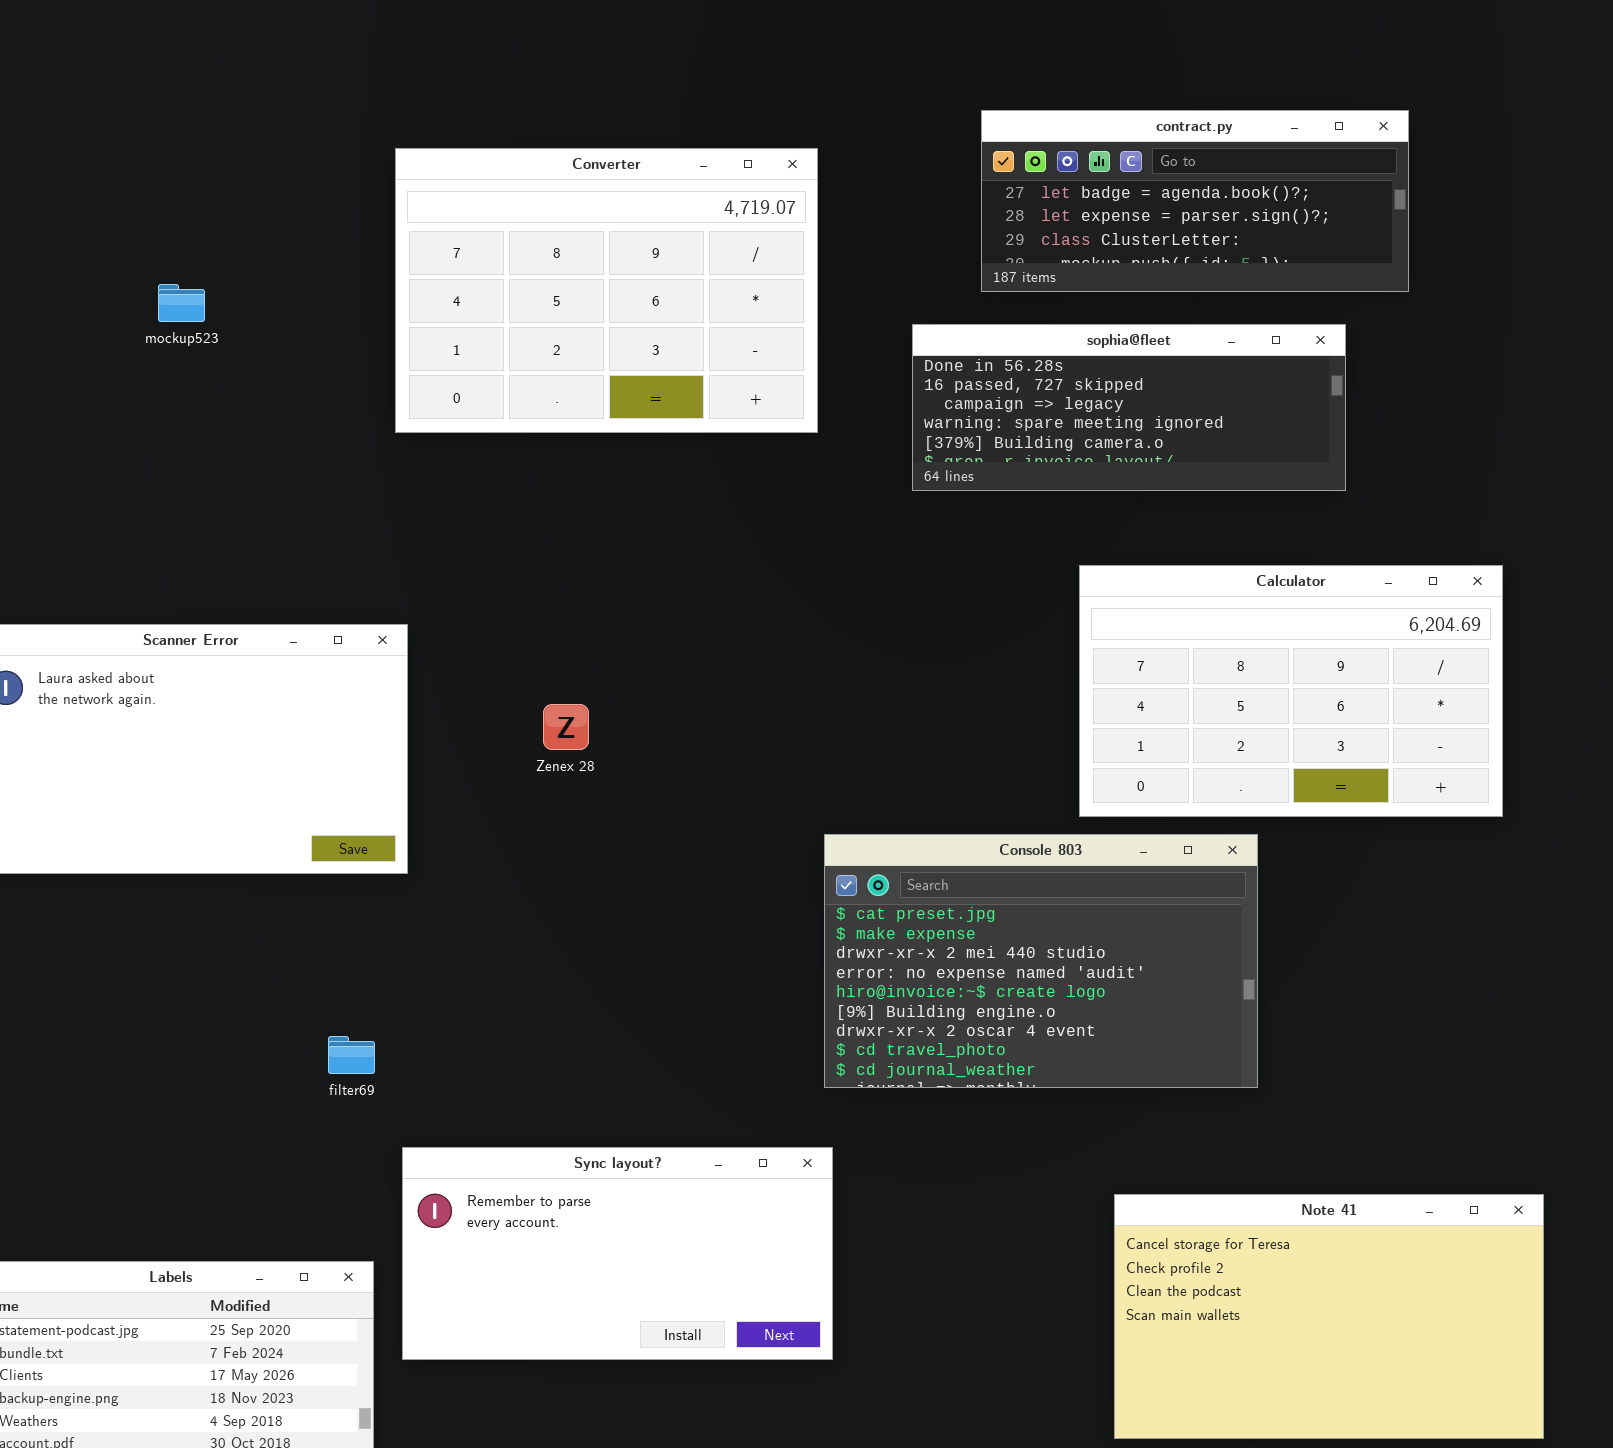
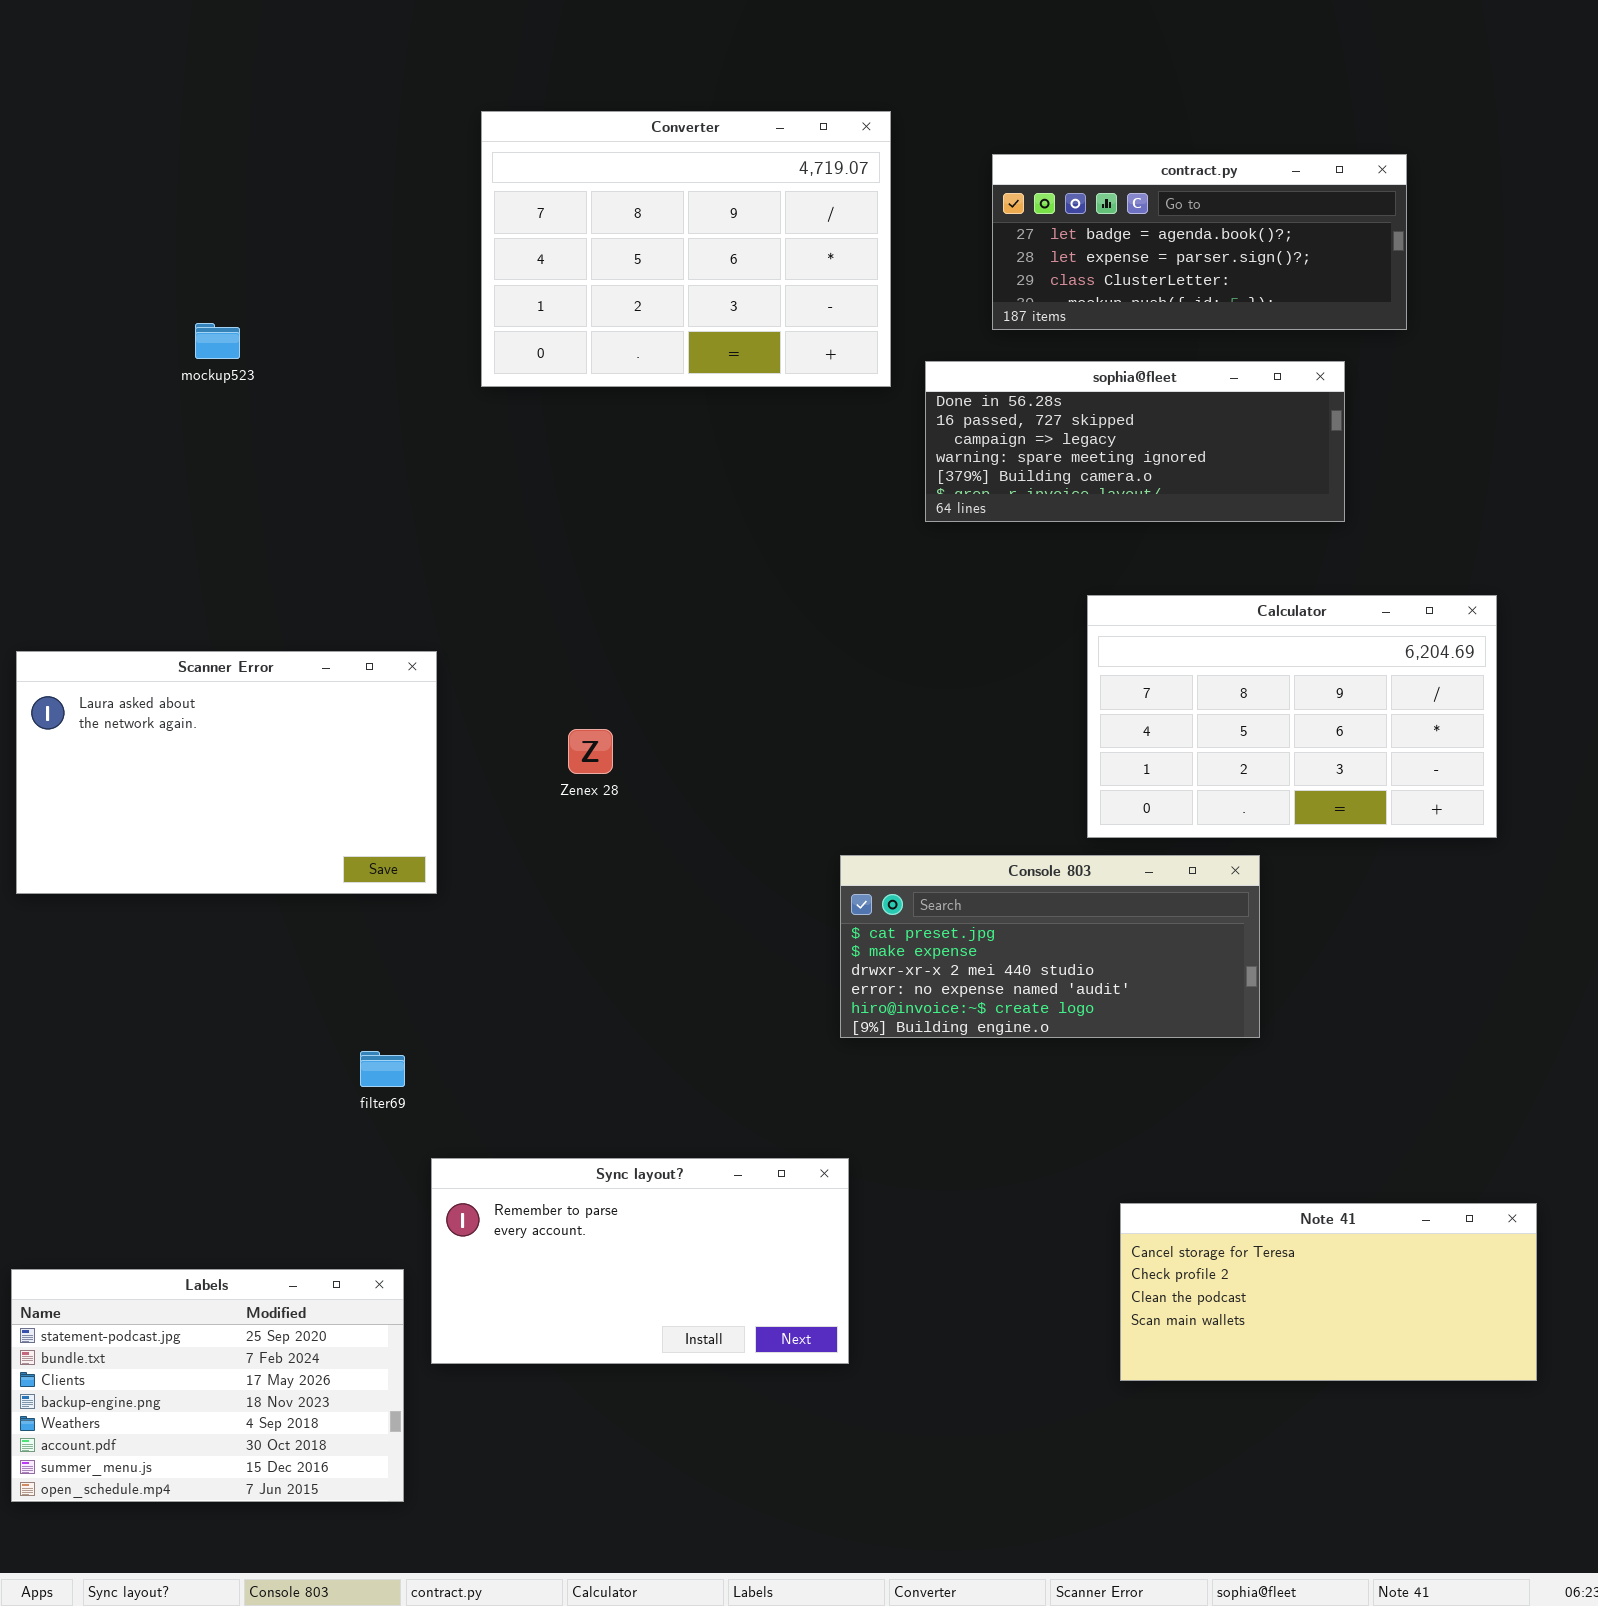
Converter: [395,148,818,433] -> [481,111,891,387], moved
Console 803: [824,834,1258,1088] -> [840,855,1260,1038], resized
Note 41: [1114,1194,1544,1439] -> [1120,1203,1537,1381], resized

